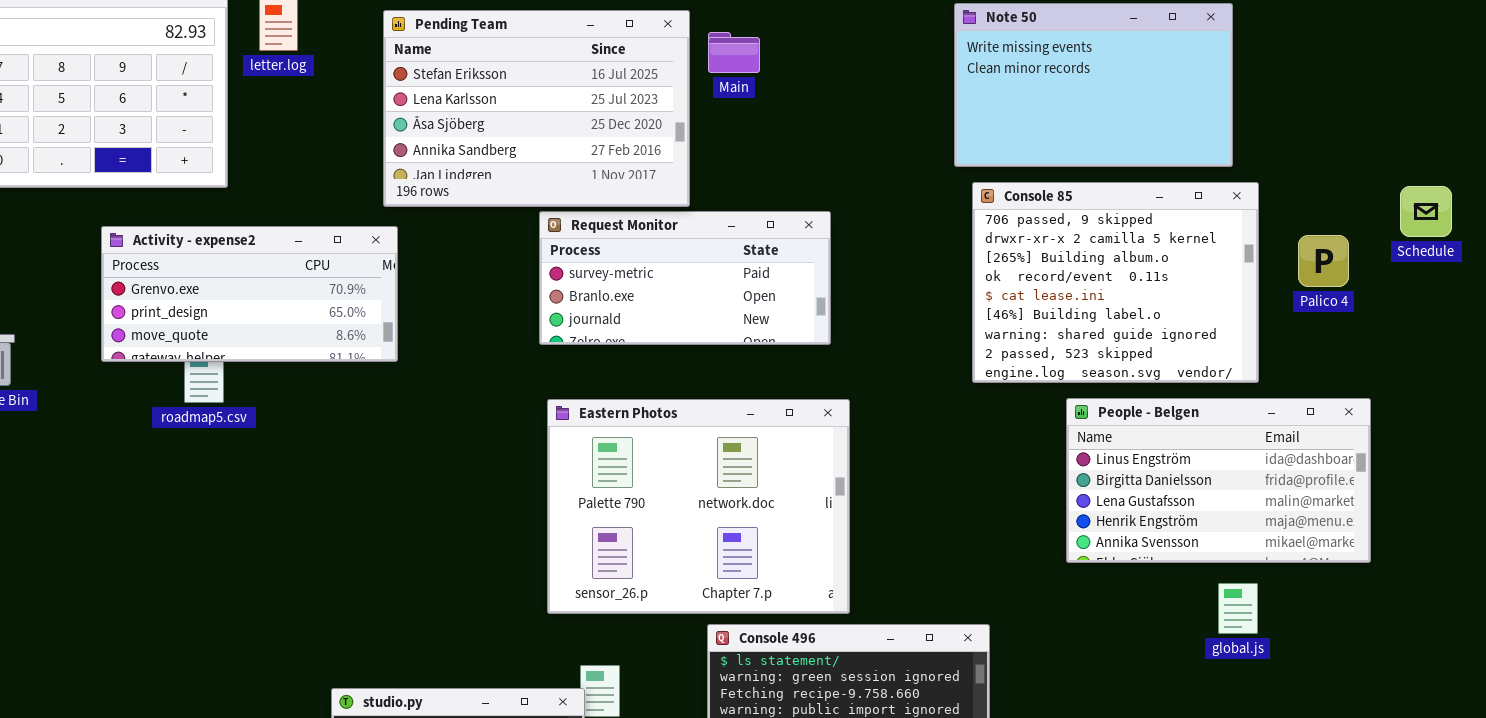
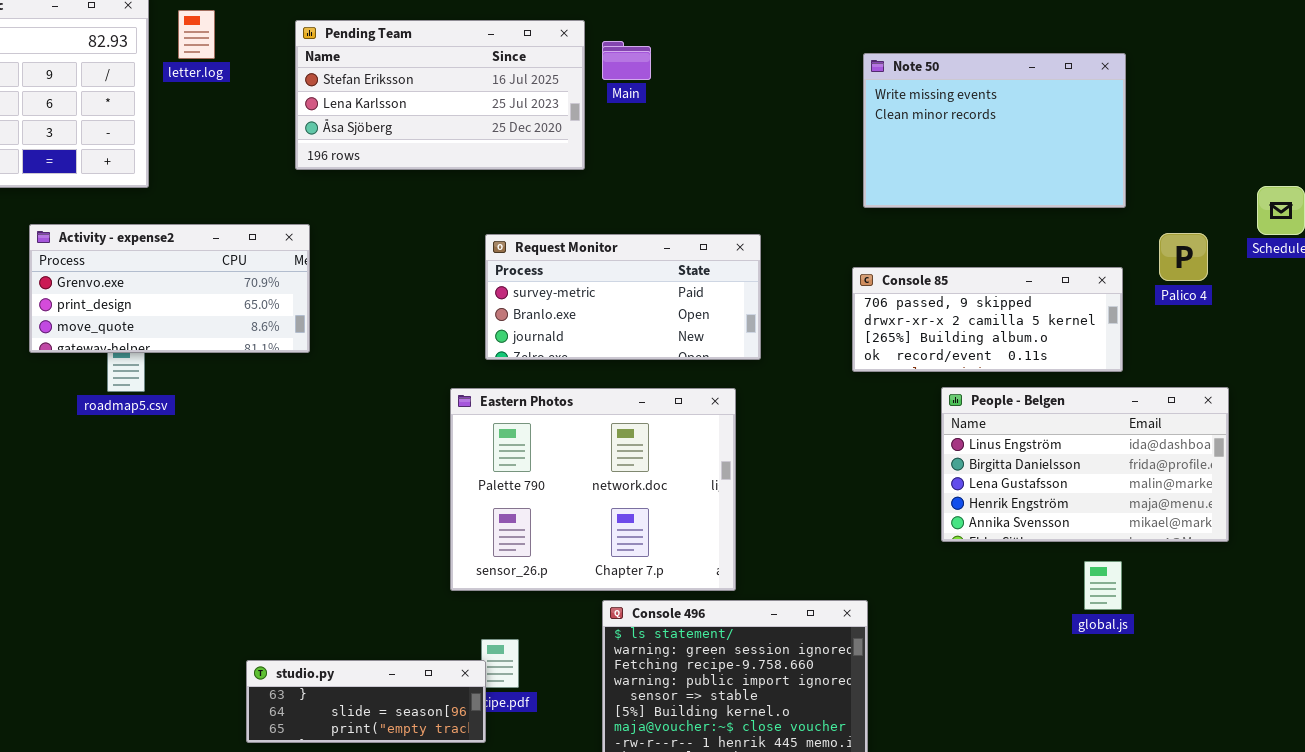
Note 50: [954,3,1233,167] -> [863,53,1126,208], moved
Pending Team: [383,10,690,207] -> [295,20,585,170], resized
Console 85: [972,182,1259,383] -> [852,267,1123,372], resized
Request Monitor: [539,211,831,345] -> [485,234,761,360], moved

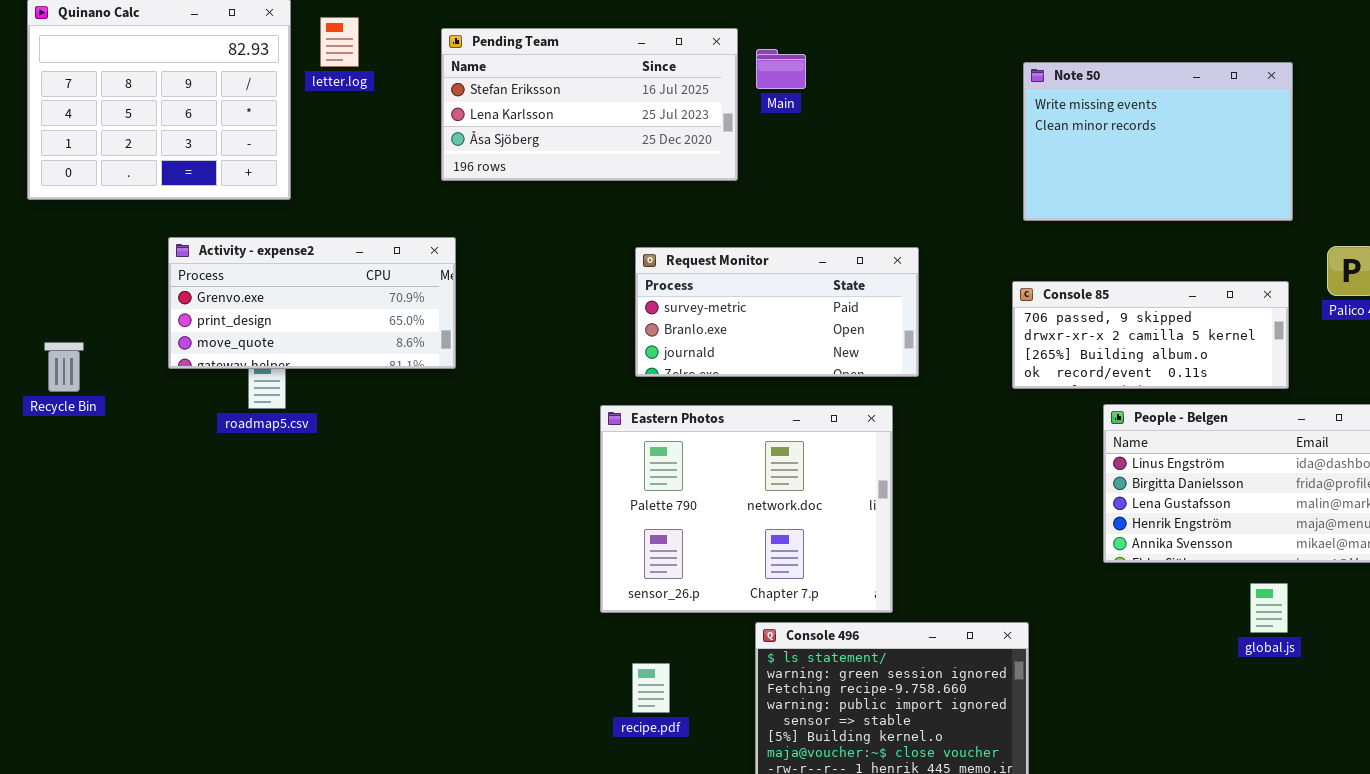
studio.py: [246,660,486,743] -> none, closed

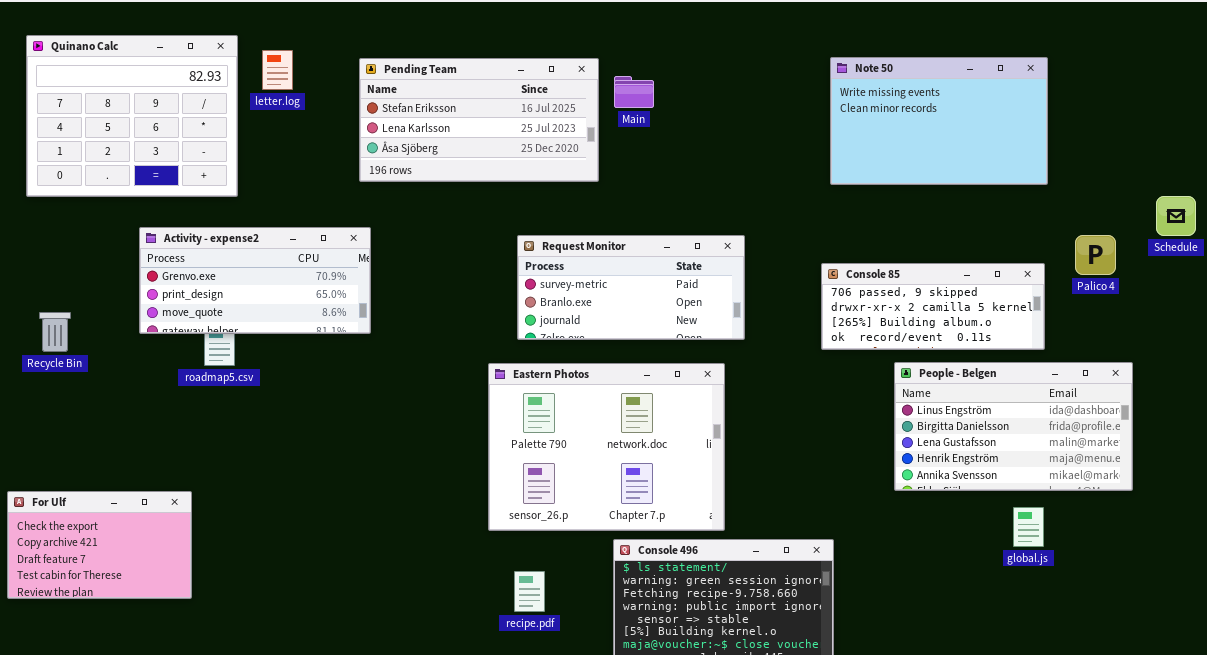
Note 50: [1023,62,1293,221] -> [830,57,1048,185], moved
For Ulf: none -> [7,491,192,599], opened

